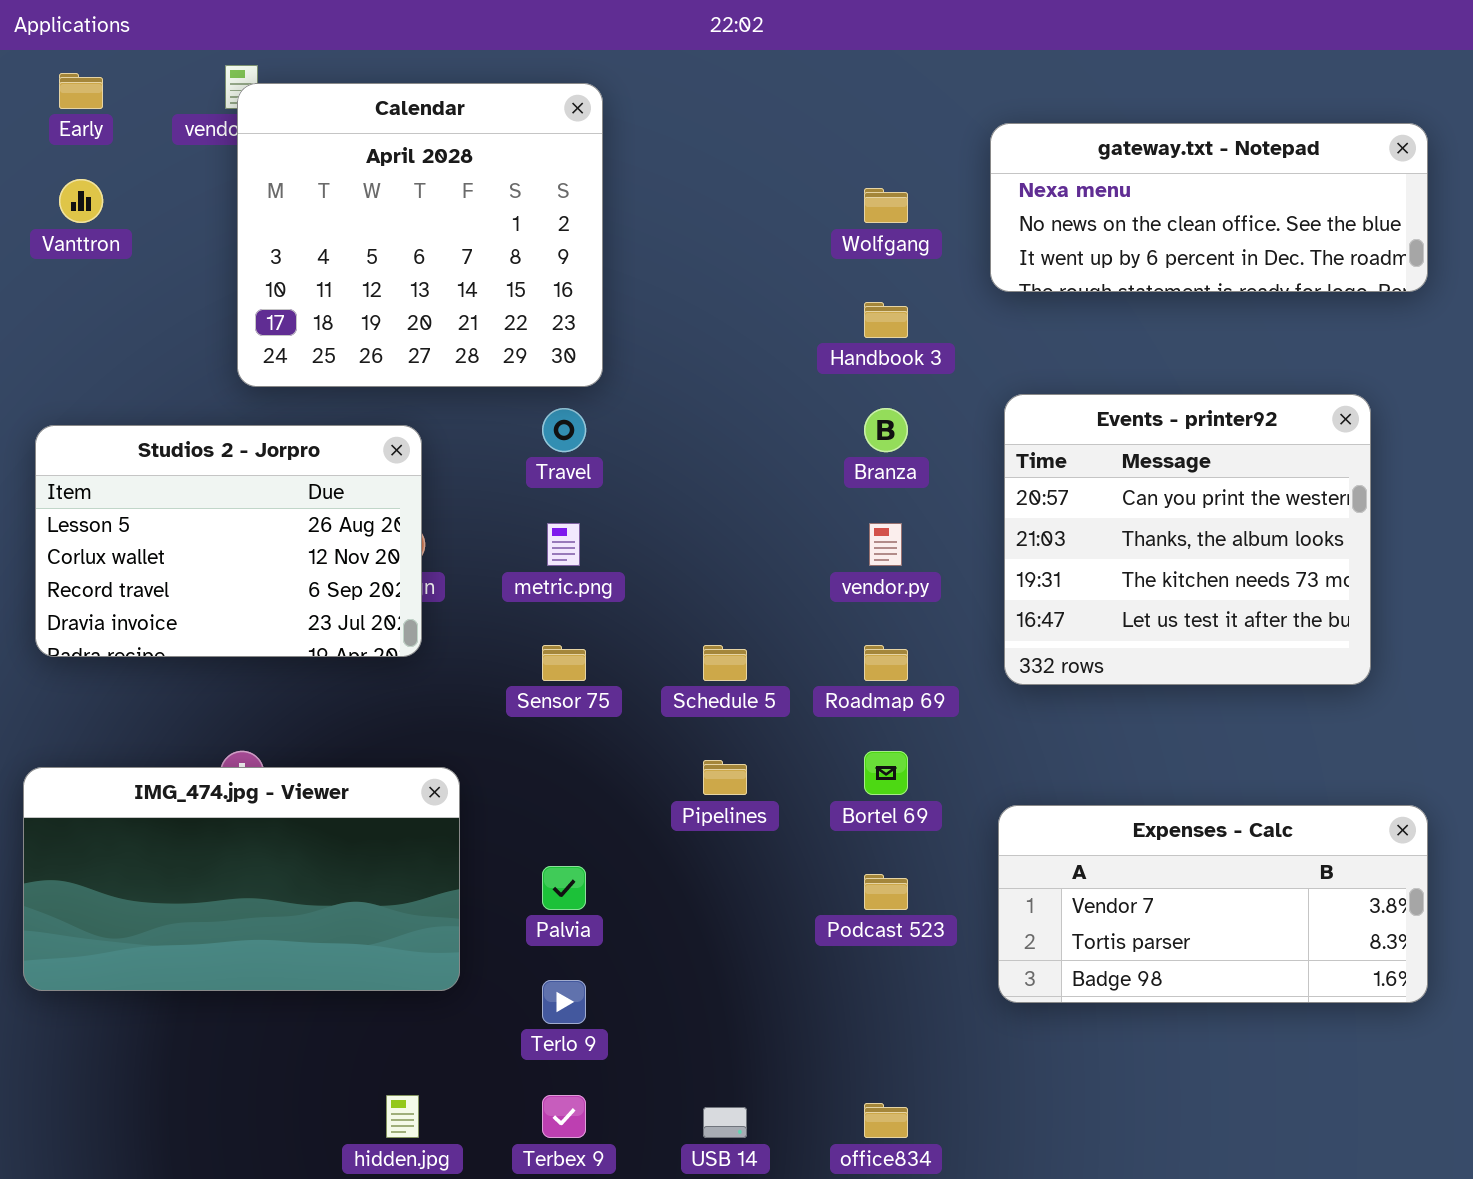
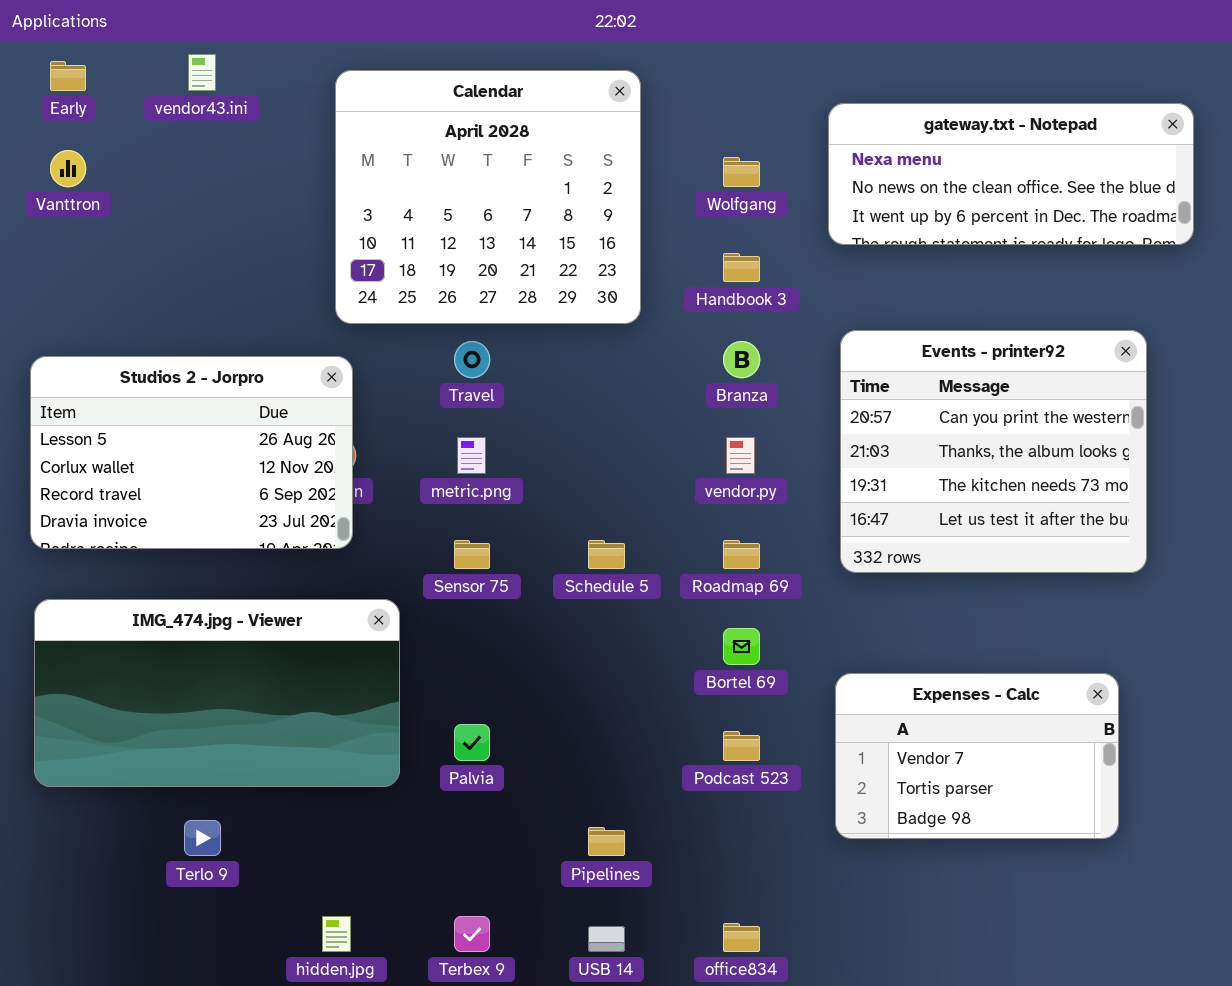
Calendar: [237,83,603,387] -> [335,70,641,324], moved
Pipelines: [703,760,747,795] -> [588,827,625,856], moved
IMG_474.jpg - Viewer: [23,767,460,991] -> [34,599,400,787], moved
Expenses - Calc: [998,805,1428,1003] -> [835,673,1119,839], resized
Terlo 9: [542,980,586,1024] -> [184,820,221,856], moved

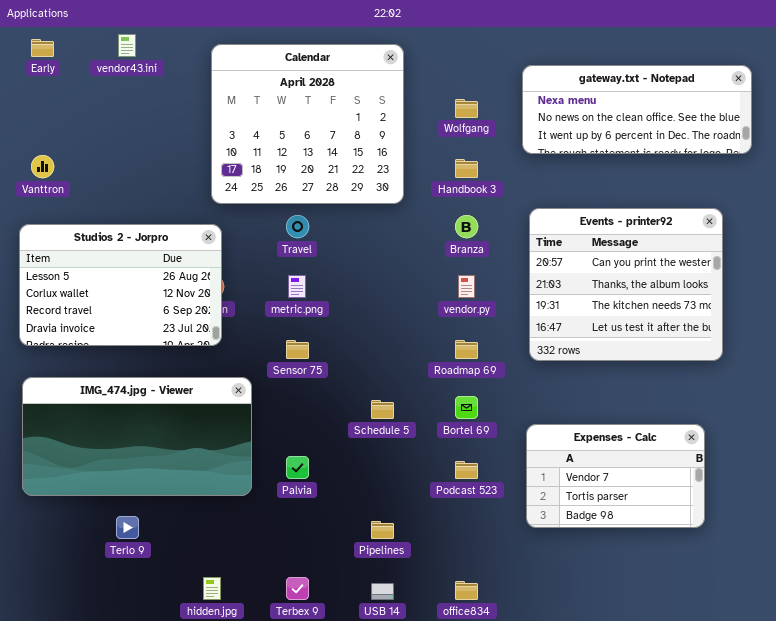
Vanttron: [50,150,86,187] -> [31,155,54,178], moved
Schedule 5: [588,540,625,569] -> [371,400,394,419], moved

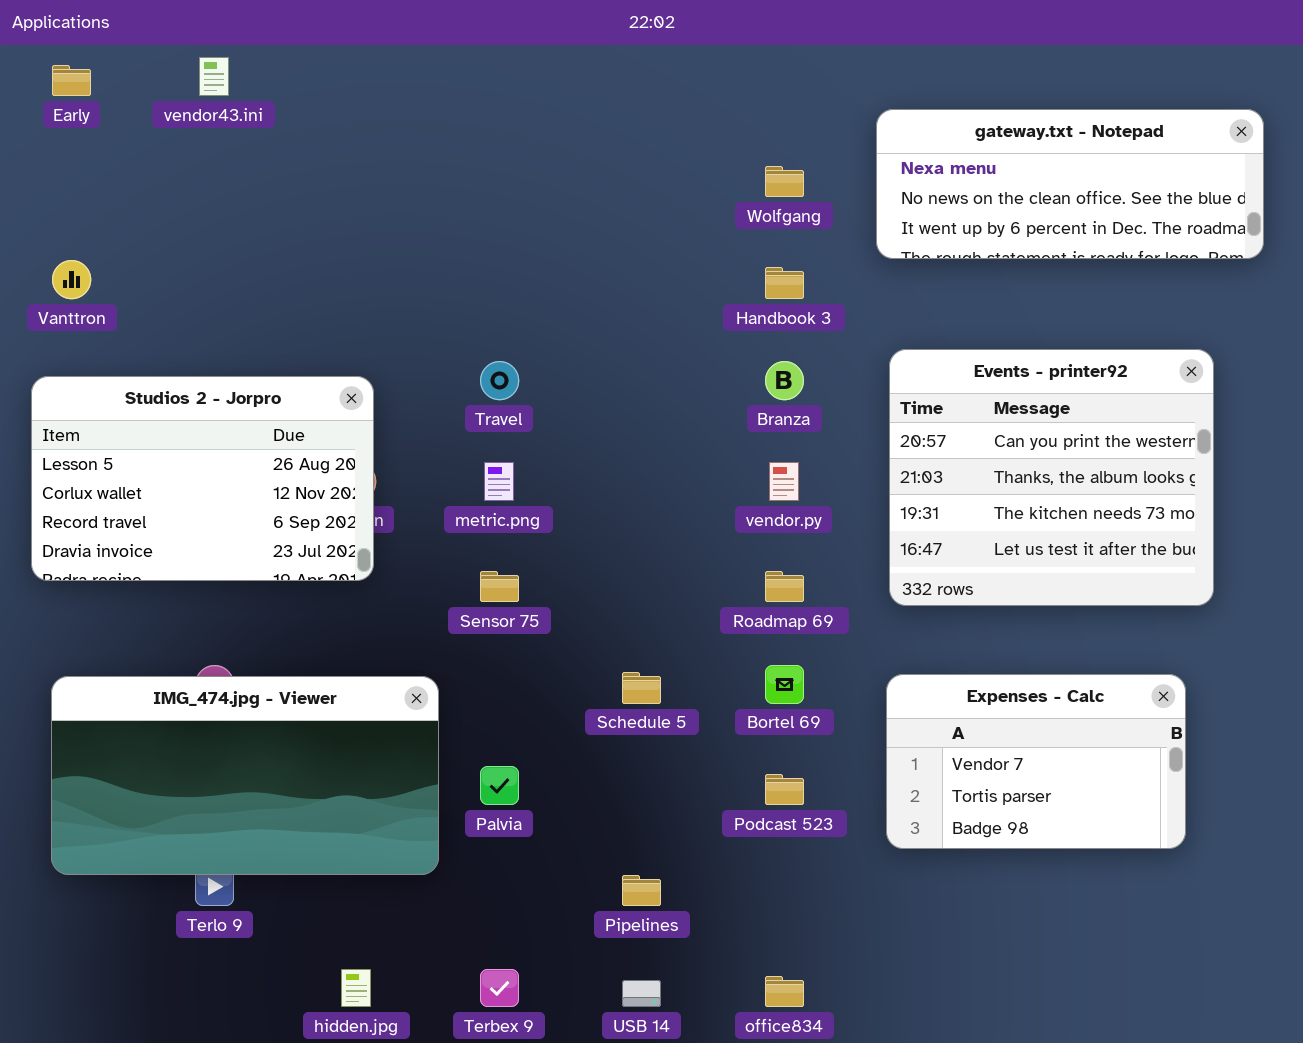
Calendar: [211,44,404,204] -> none, closed
IMG_474.jpg - Viewer: [22,377,252,496] -> [51,676,439,875], moved
Expenses - Calc: [526,424,705,528] -> [886,674,1186,849], moved

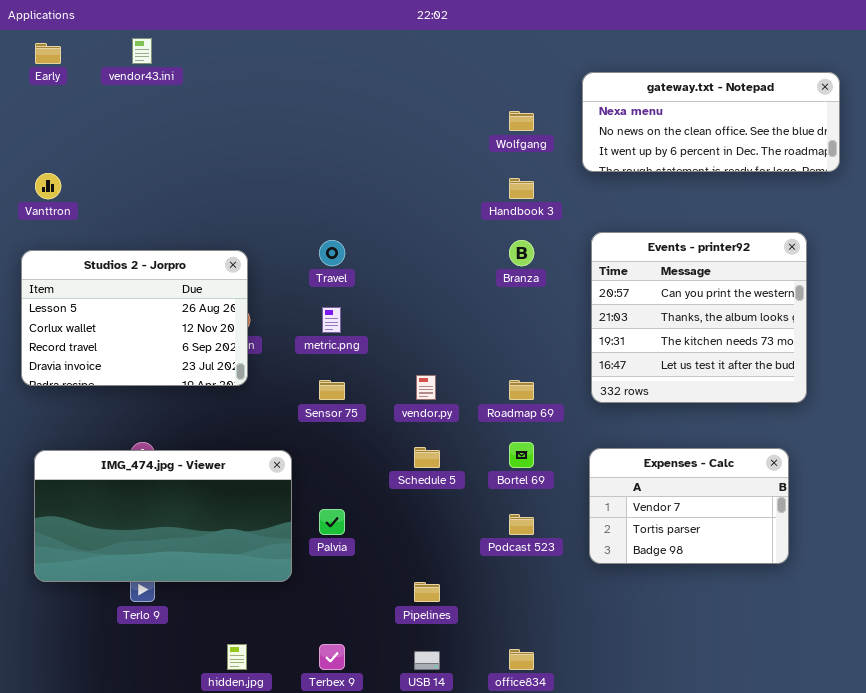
vendor.py: [769,462,799,501] -> [416,375,436,400], moved

